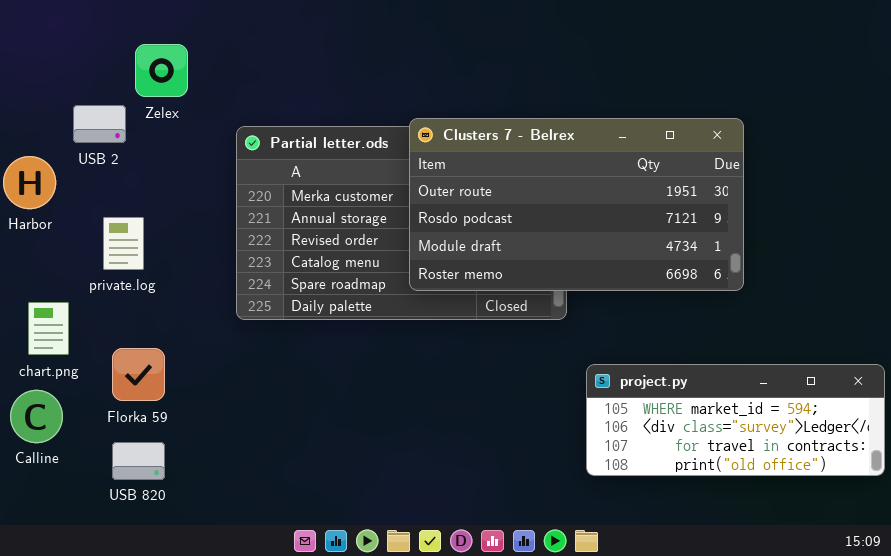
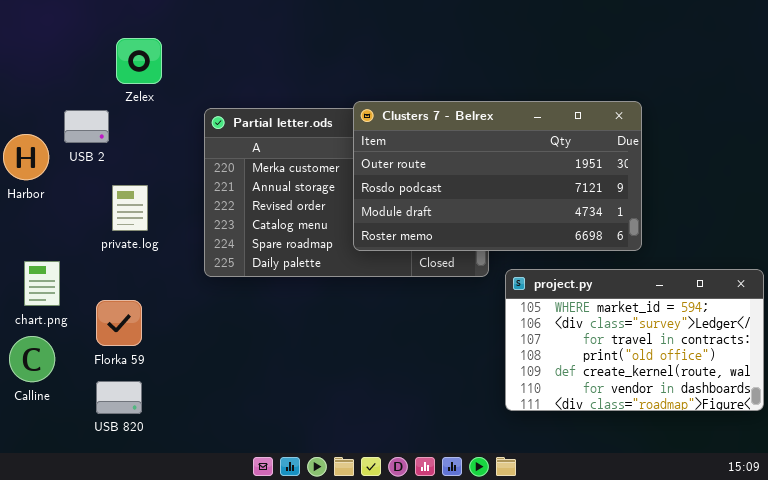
USB 2: [73,105,126,143] -> [64,110,109,143], moved
private.log: [103,217,144,270] -> [112,185,148,231], moved
project.py: [586,364,885,476] -> [505,269,764,411], resized

